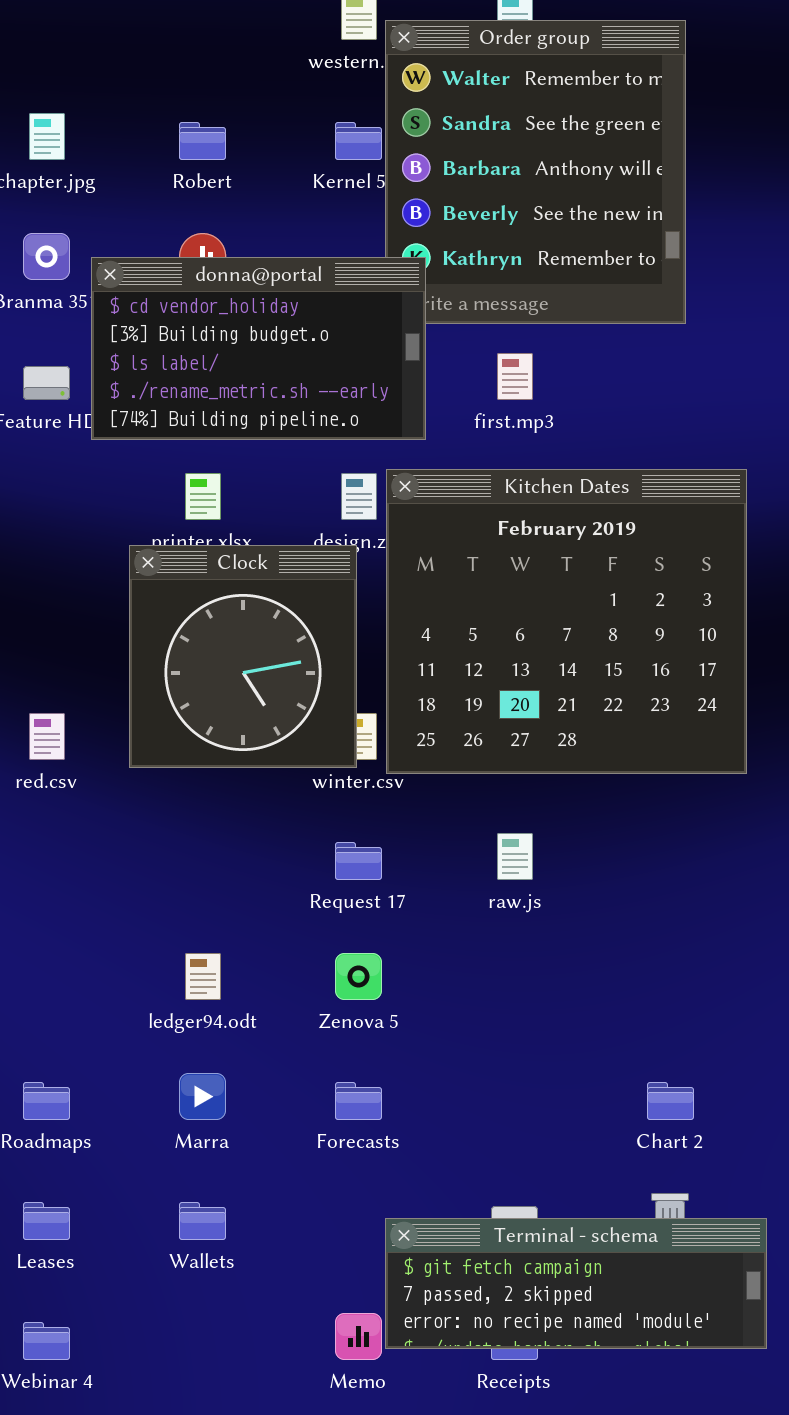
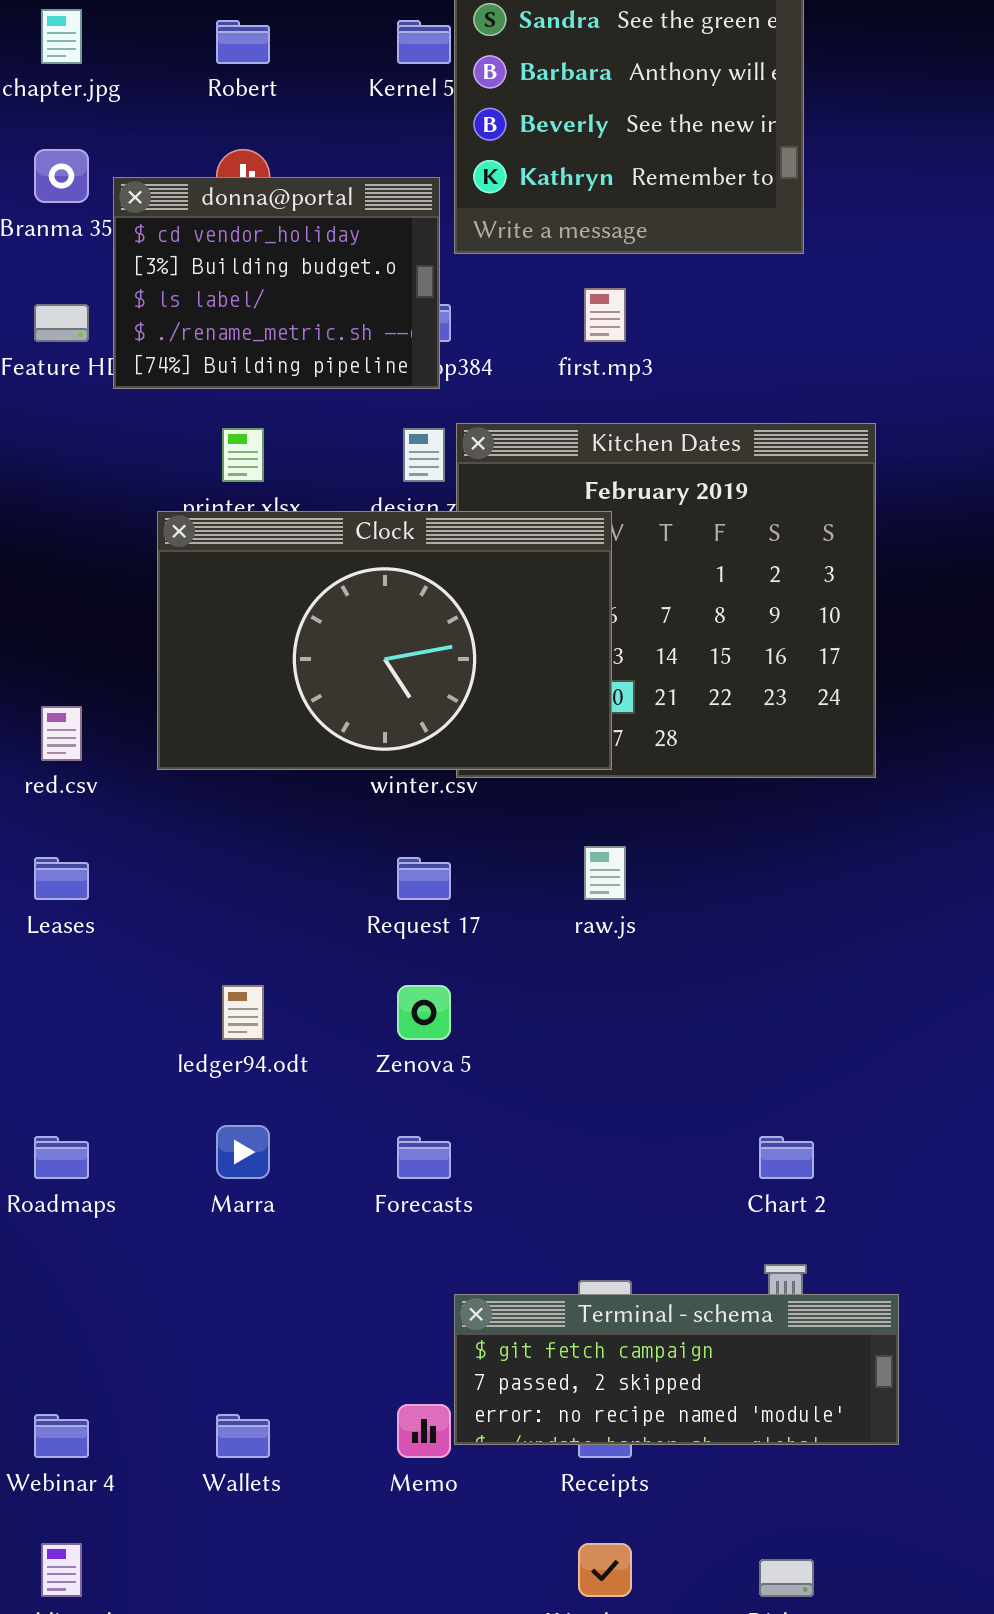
donna@portal: [91,257,426,440] -> [113,177,440,389], resized
Clock: [129,545,357,768] -> [157,511,612,770], resized
Leases: [23,1202,70,1240] -> [34,857,89,900], moved
Wallets: [179,1202,226,1240] -> [216,1414,270,1458], moved

